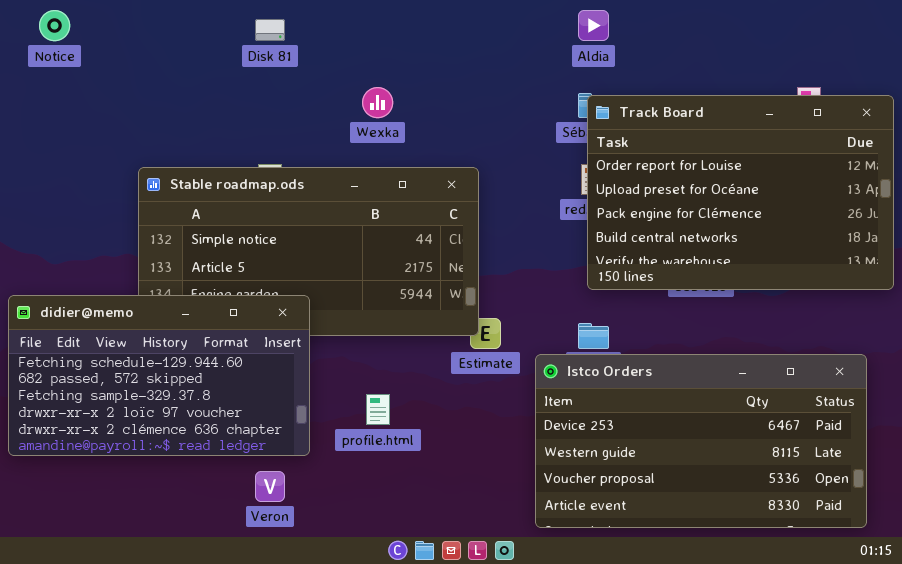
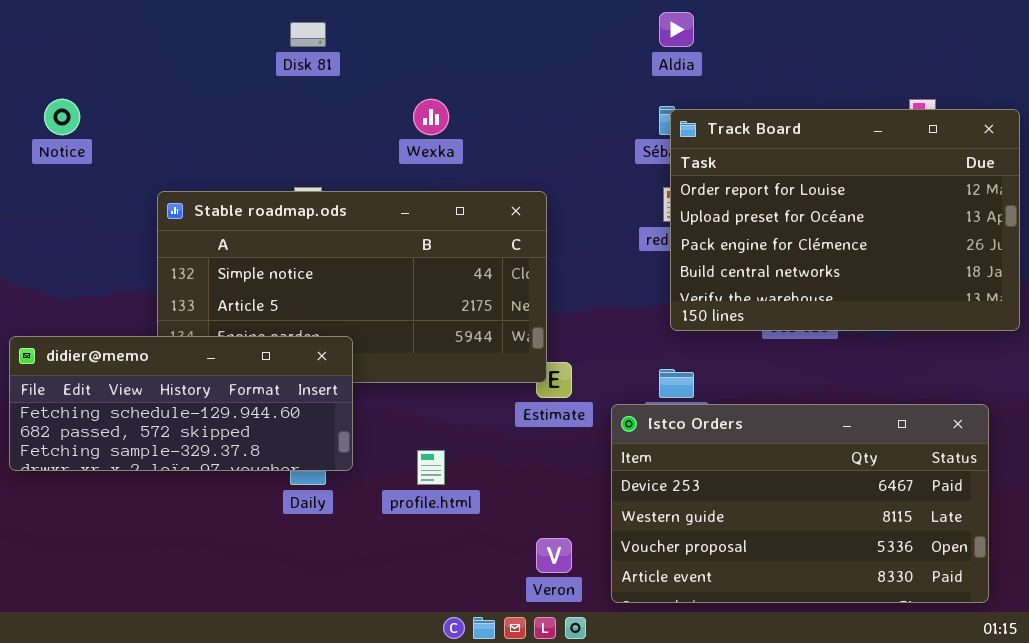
Notice: [39,10,70,41] -> [44,99,80,135], moved
didier@memo: [8,295,310,456] -> [9,336,353,471], resized
Veron: [255,471,285,502] -> [536,538,572,573], moved

